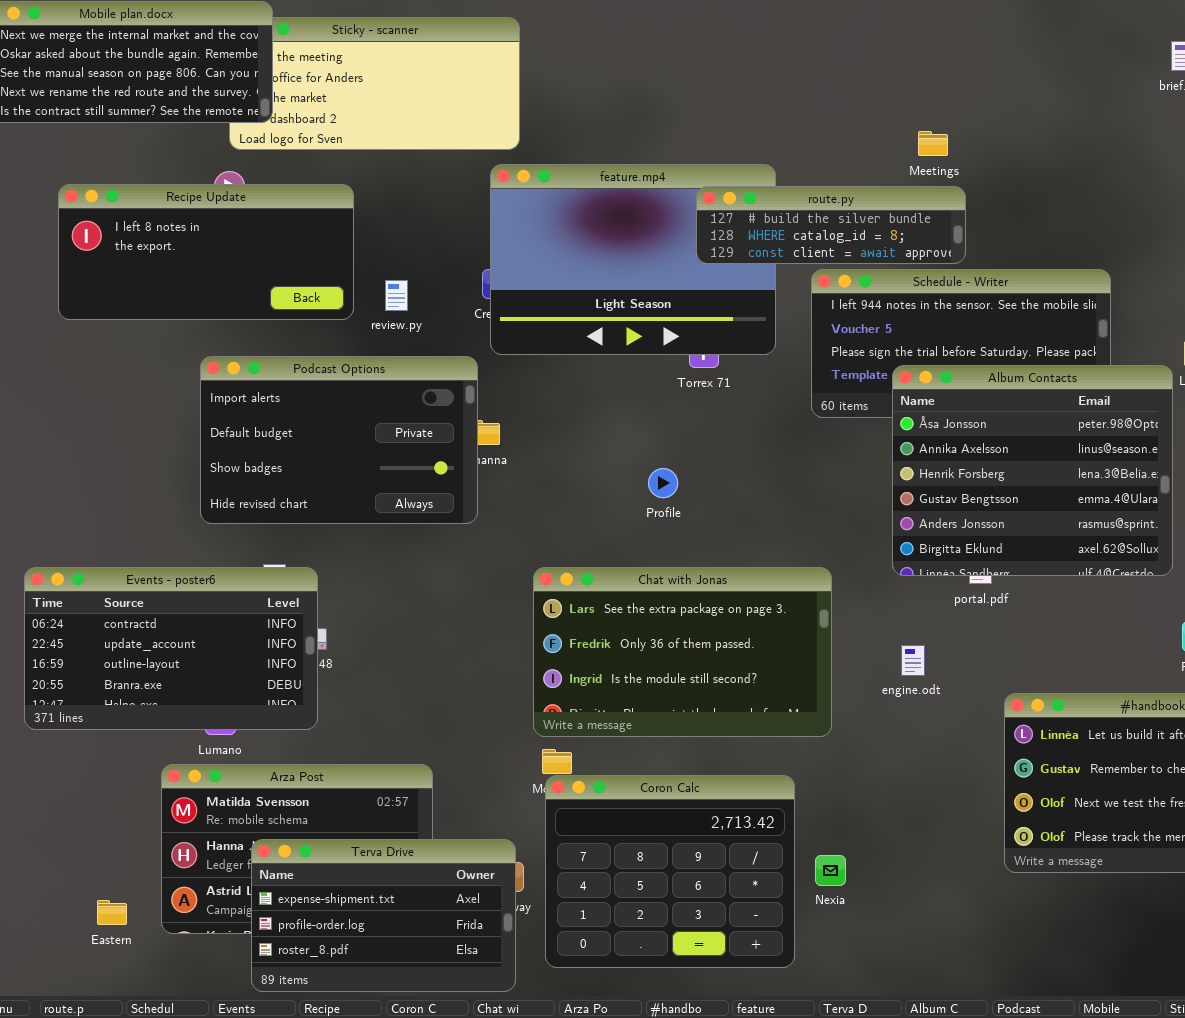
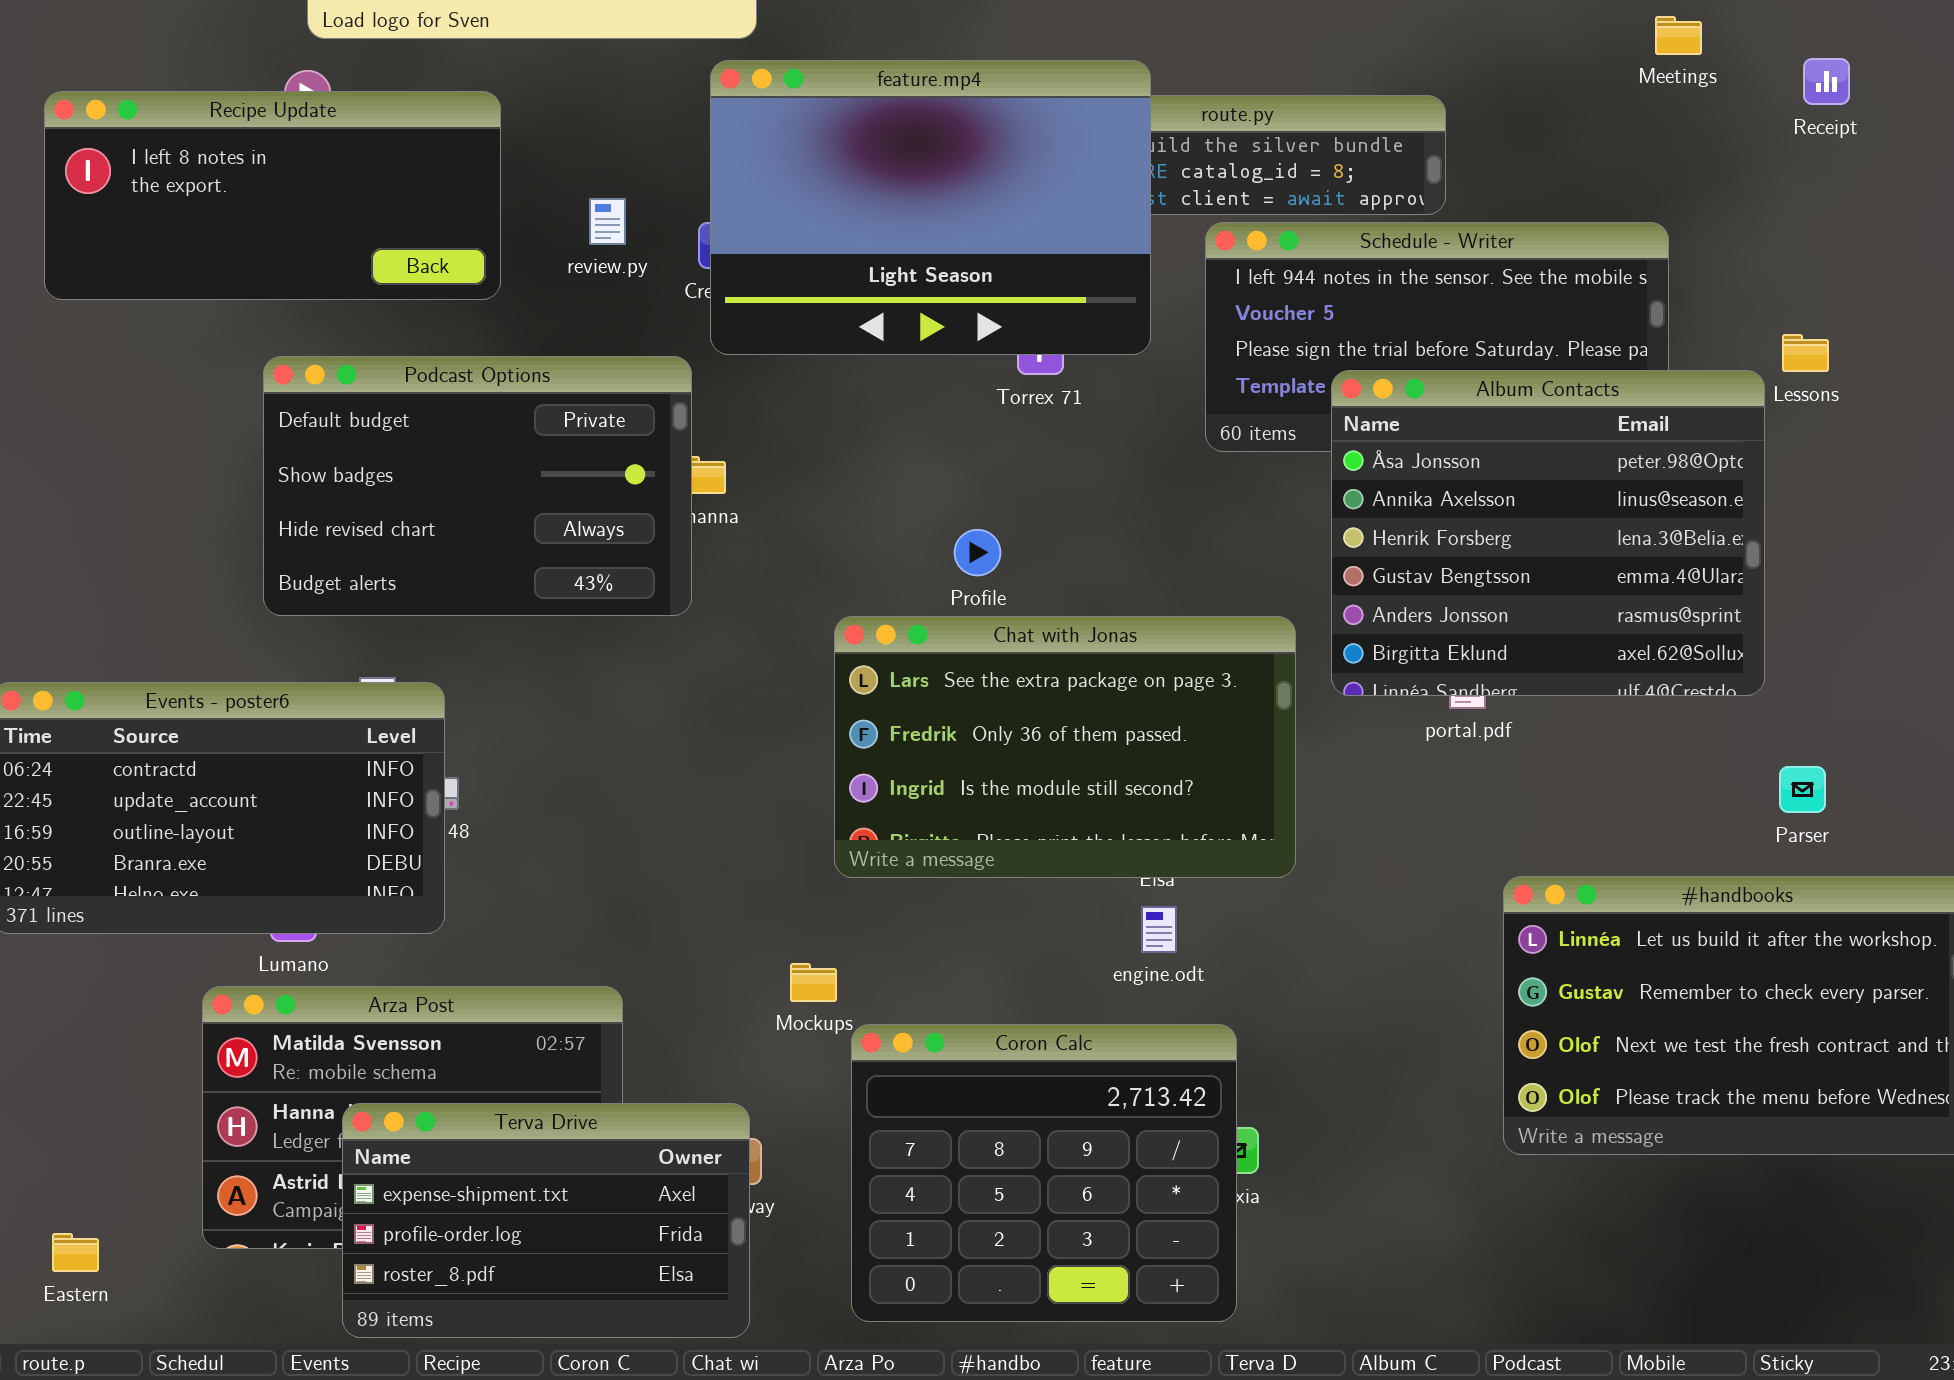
Meetings: [918,131,948,156] -> [1655,16,1702,55], moved
feature.mp4: [490,164,776,355] -> [710,60,1151,355], raised
review.py: [385,280,408,311] -> [589,198,626,245], moved
Podcast Options: [200,356,478,524] -> [263,356,692,616], scrolled down 1 row
Chat with Jonas: [533,567,832,737] -> [834,616,1296,878], moved
engine.odt: [901,645,925,676] -> [1141,906,1177,953], moved
Coron Calc: [545,775,795,968] -> [851,1024,1237,1322], moved
Eastern: [97,900,127,925] -> [52,1233,99,1272], moved

